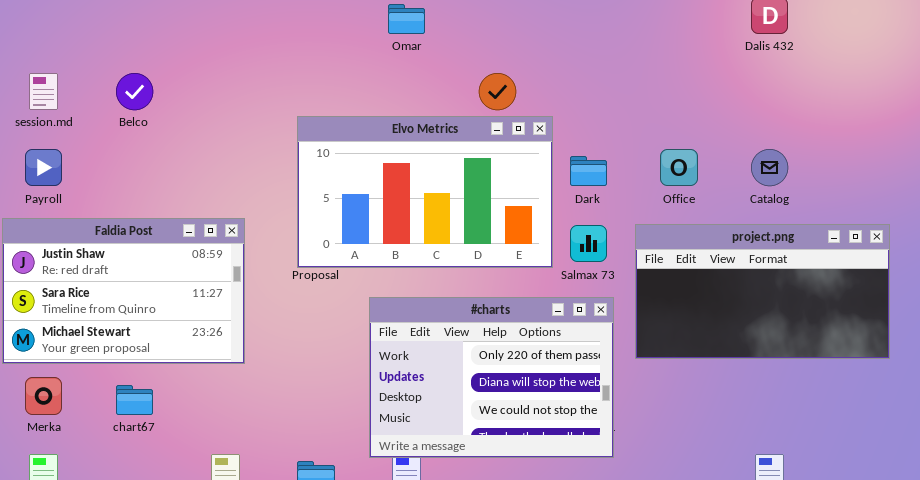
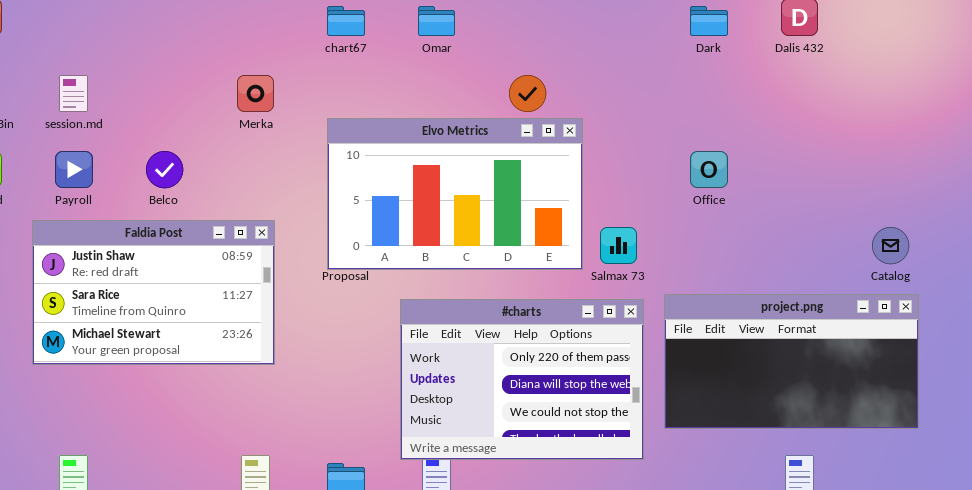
Belco: [116,73,153,110] -> [146,151,183,188], moved
Catalog: [751,149,788,186] -> [872,227,909,264], moved
Dark: [570,156,607,186] -> [690,6,728,36], moved
project.png: [635,224,890,359] -> [664,294,919,429], moved
Merka: [25,377,62,415] -> [237,75,274,112], moved
chart67: [116,385,153,415] -> [327,6,365,36], moved

